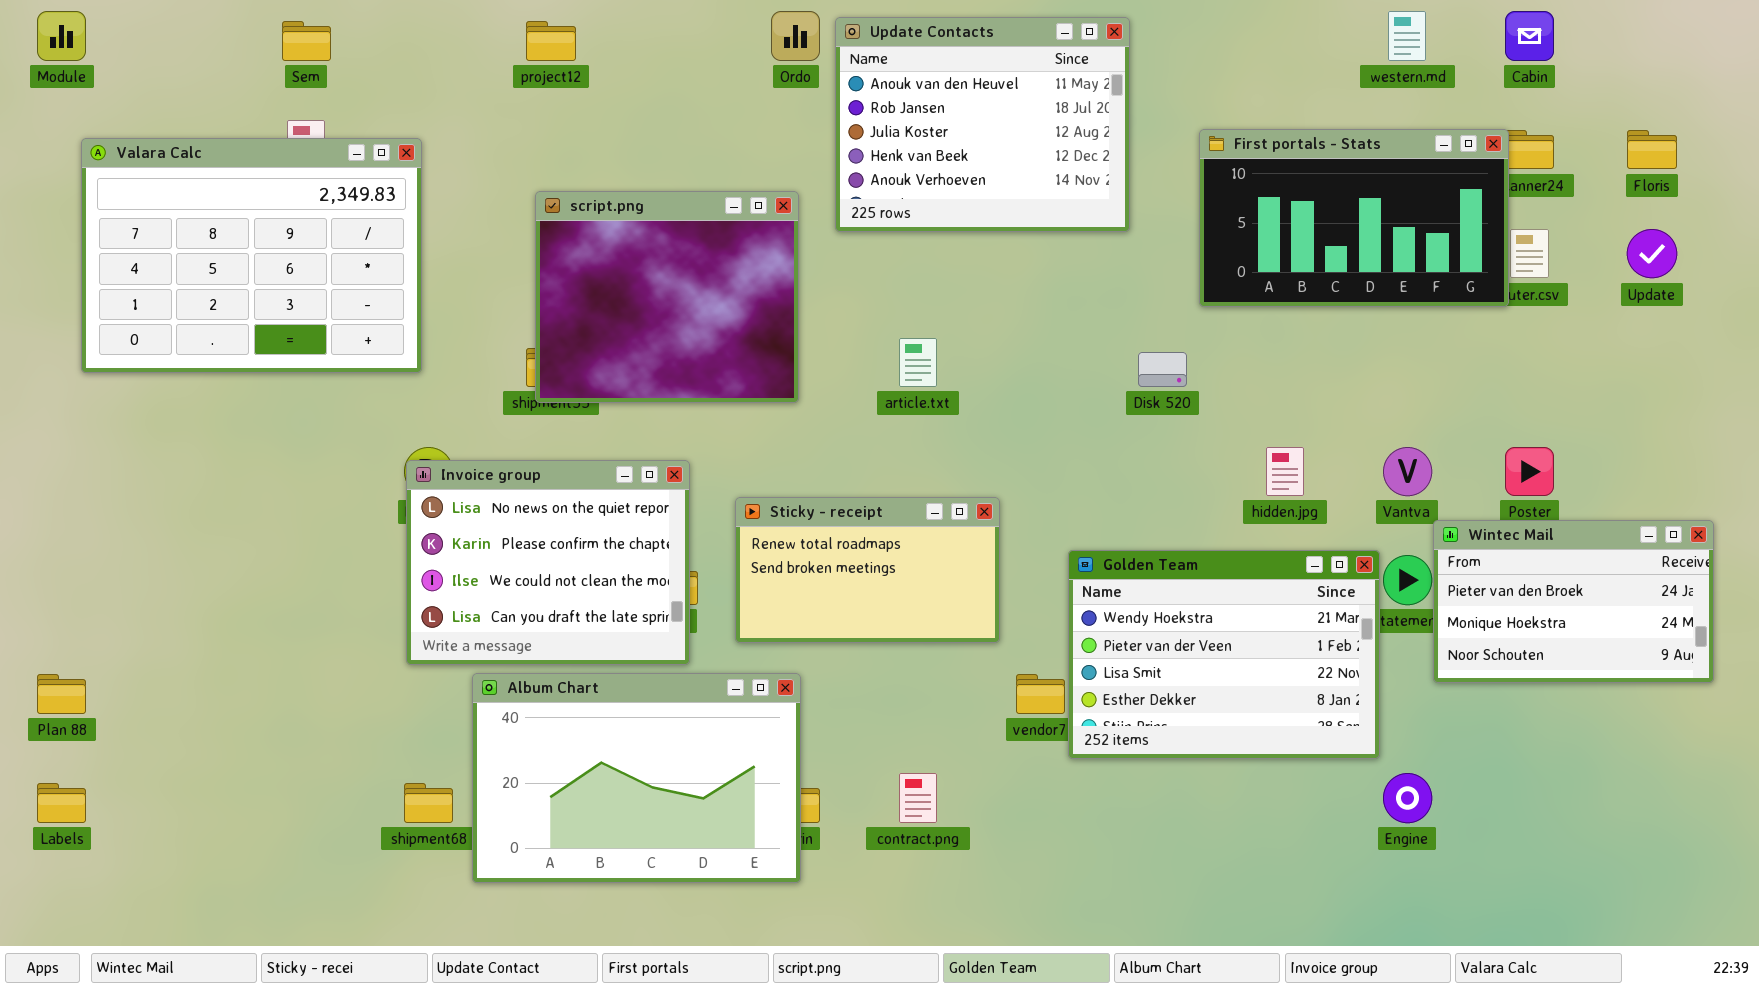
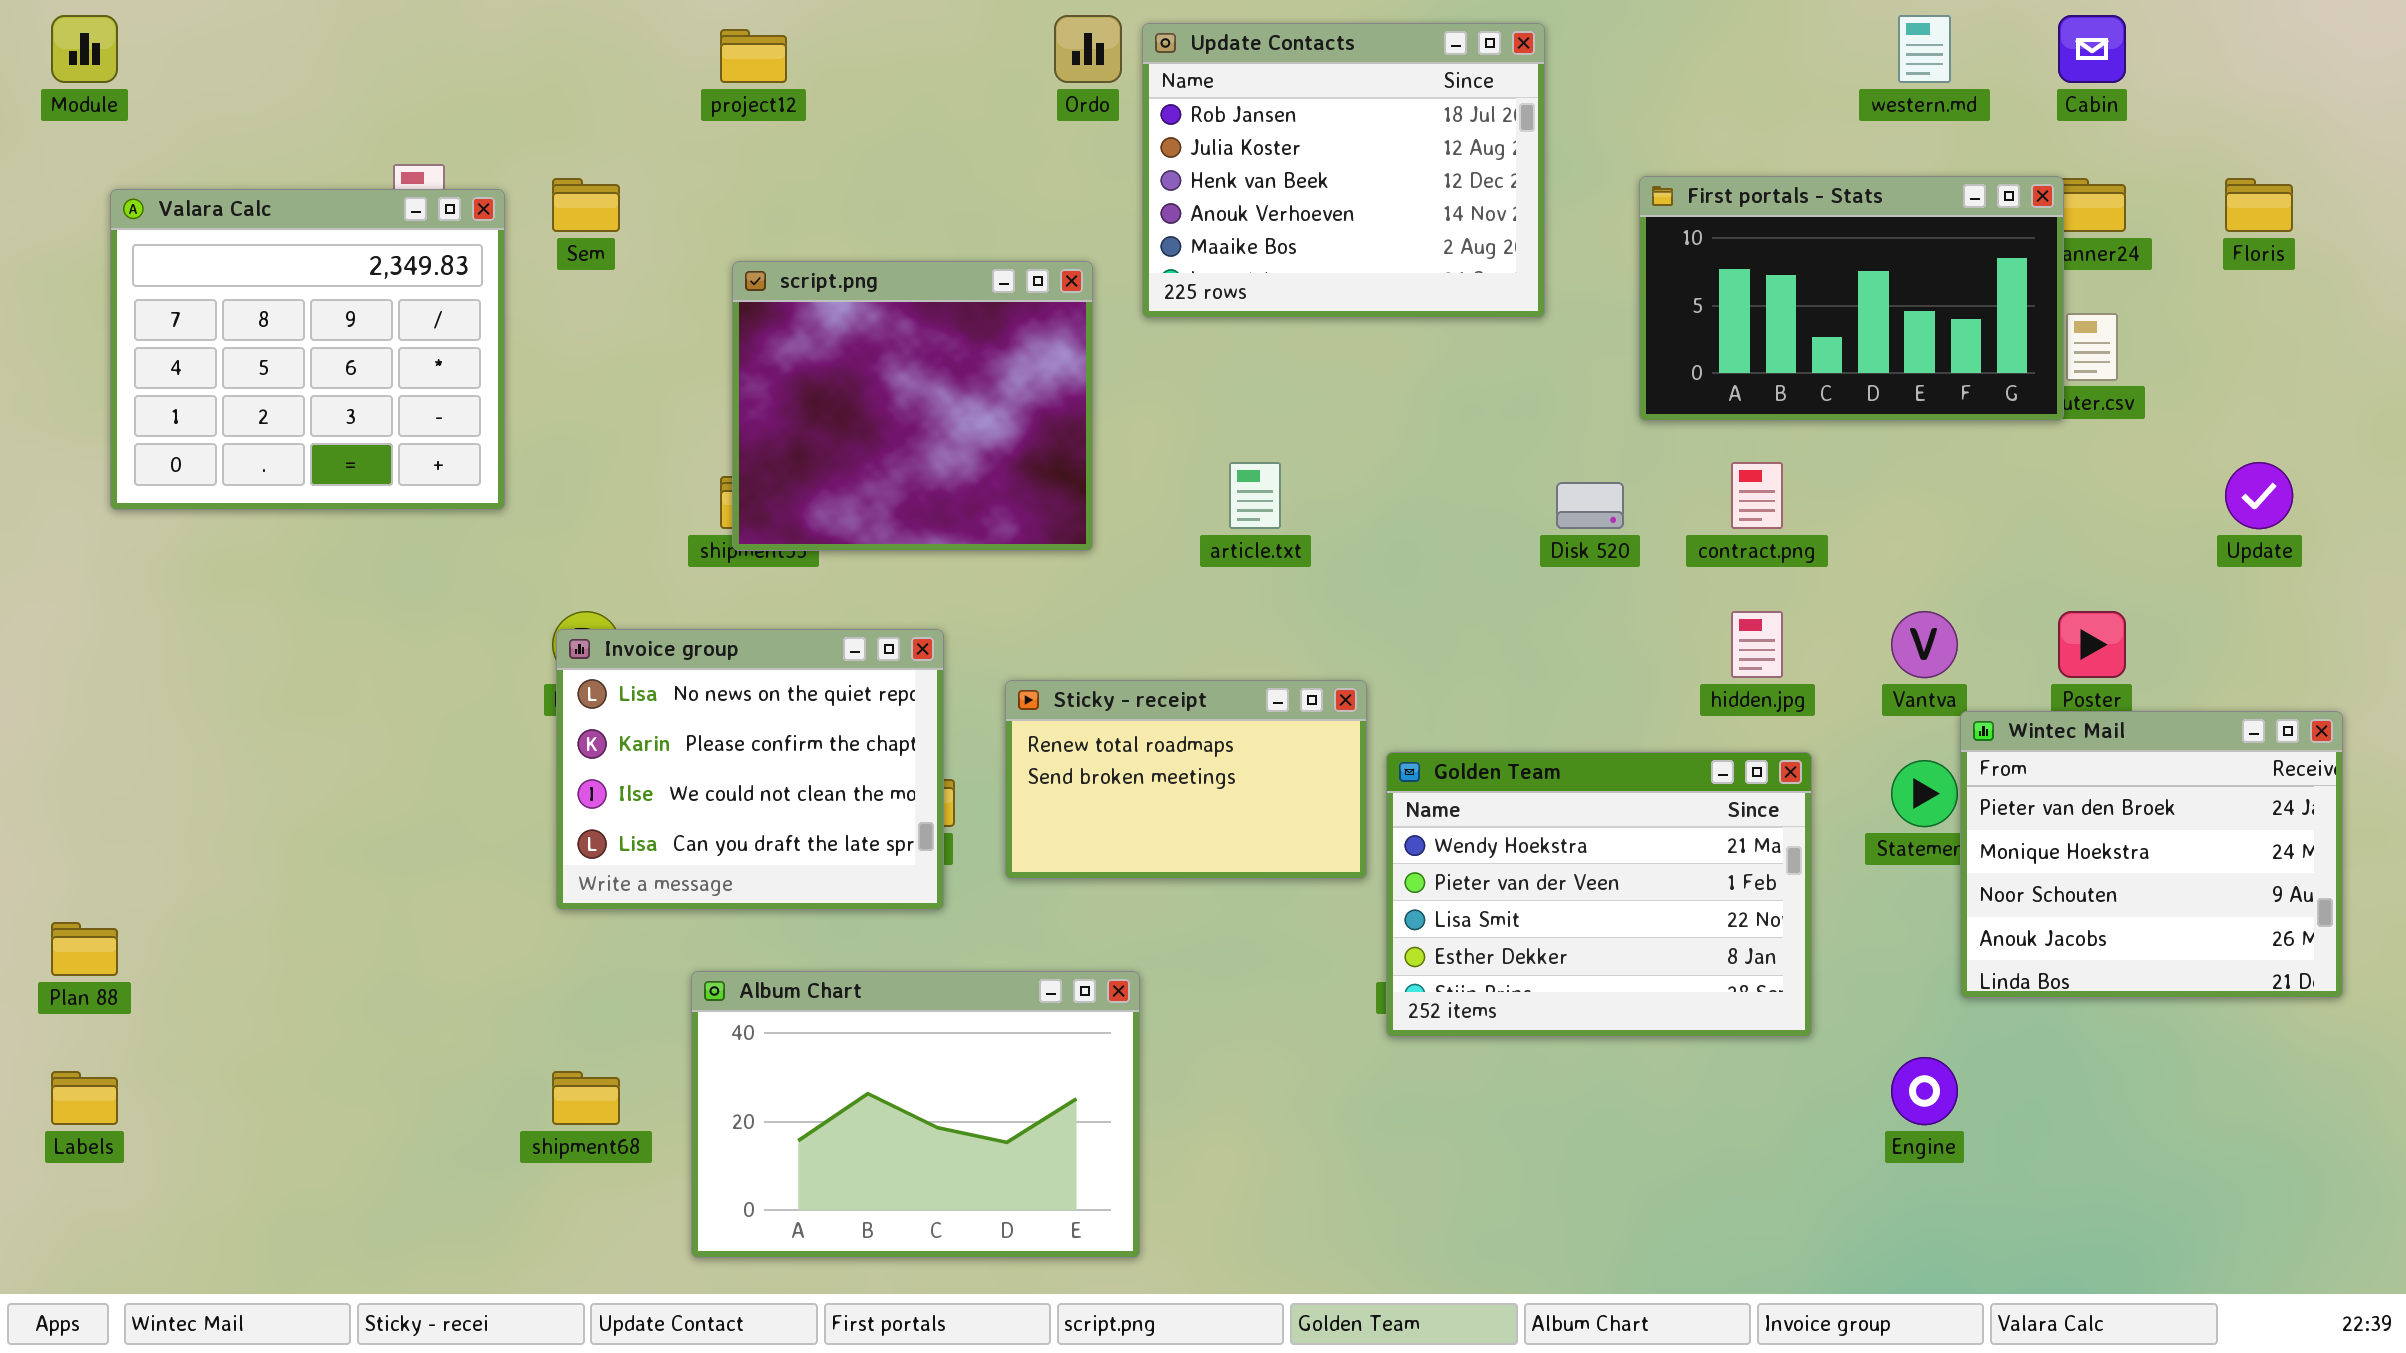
Update Contacts: [835,17,1130,232] -> [1142,23,1545,318], scrolled down 1 row
Sem: [282,21,331,61] -> [552,178,620,232], moved
Valara Calc: [81,138,422,373] -> [110,189,505,510], resized
Update: [1627,229,1677,278] -> [2225,462,2293,529], moved
Wintec Mail: [1433,520,1714,683] -> [1960,711,2343,998], resized
Golden Team: [1068,550,1380,759] -> [1386,752,1812,1037], moved
Album Chart: [472,673,801,883] -> [691,971,1140,1258], moved
contract.png: [899,773,937,823] -> [1731,462,1783,529], moved

